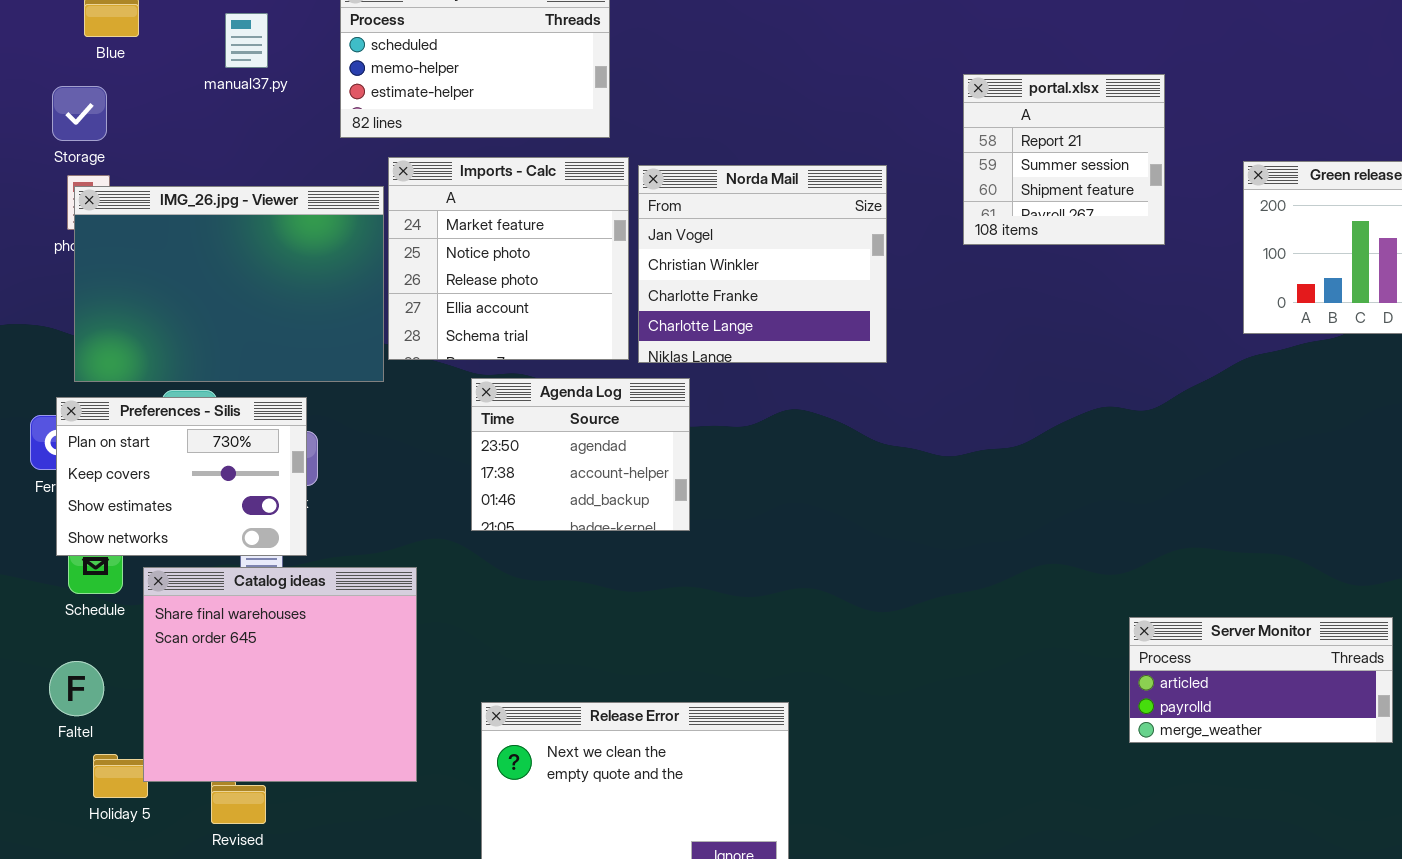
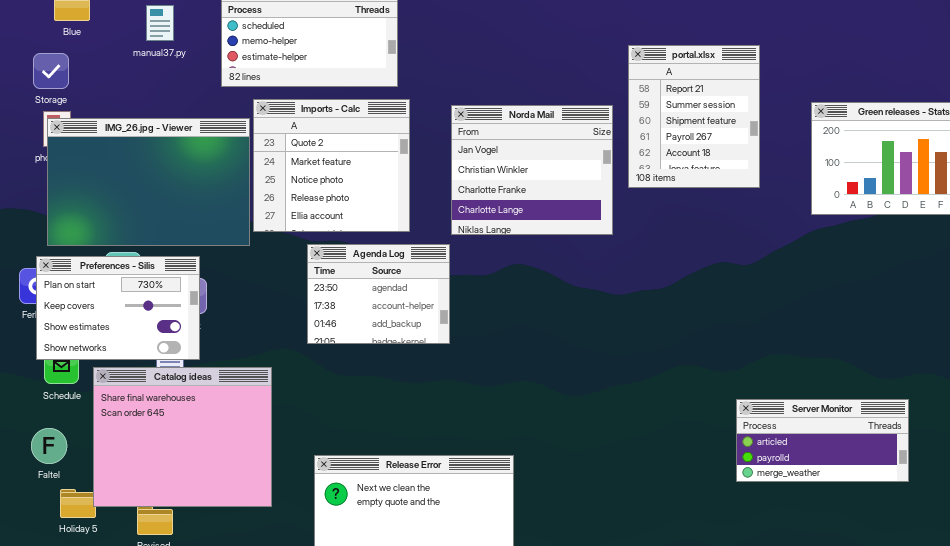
portal.xlsx: [963,74,1165,245] -> [628,45,760,188], resized
Imports - Calc: [388,157,629,360] -> [253,99,410,232], scrolled up 1 row
Norda Mail: [638,165,887,363] -> [451,105,613,235], moved

